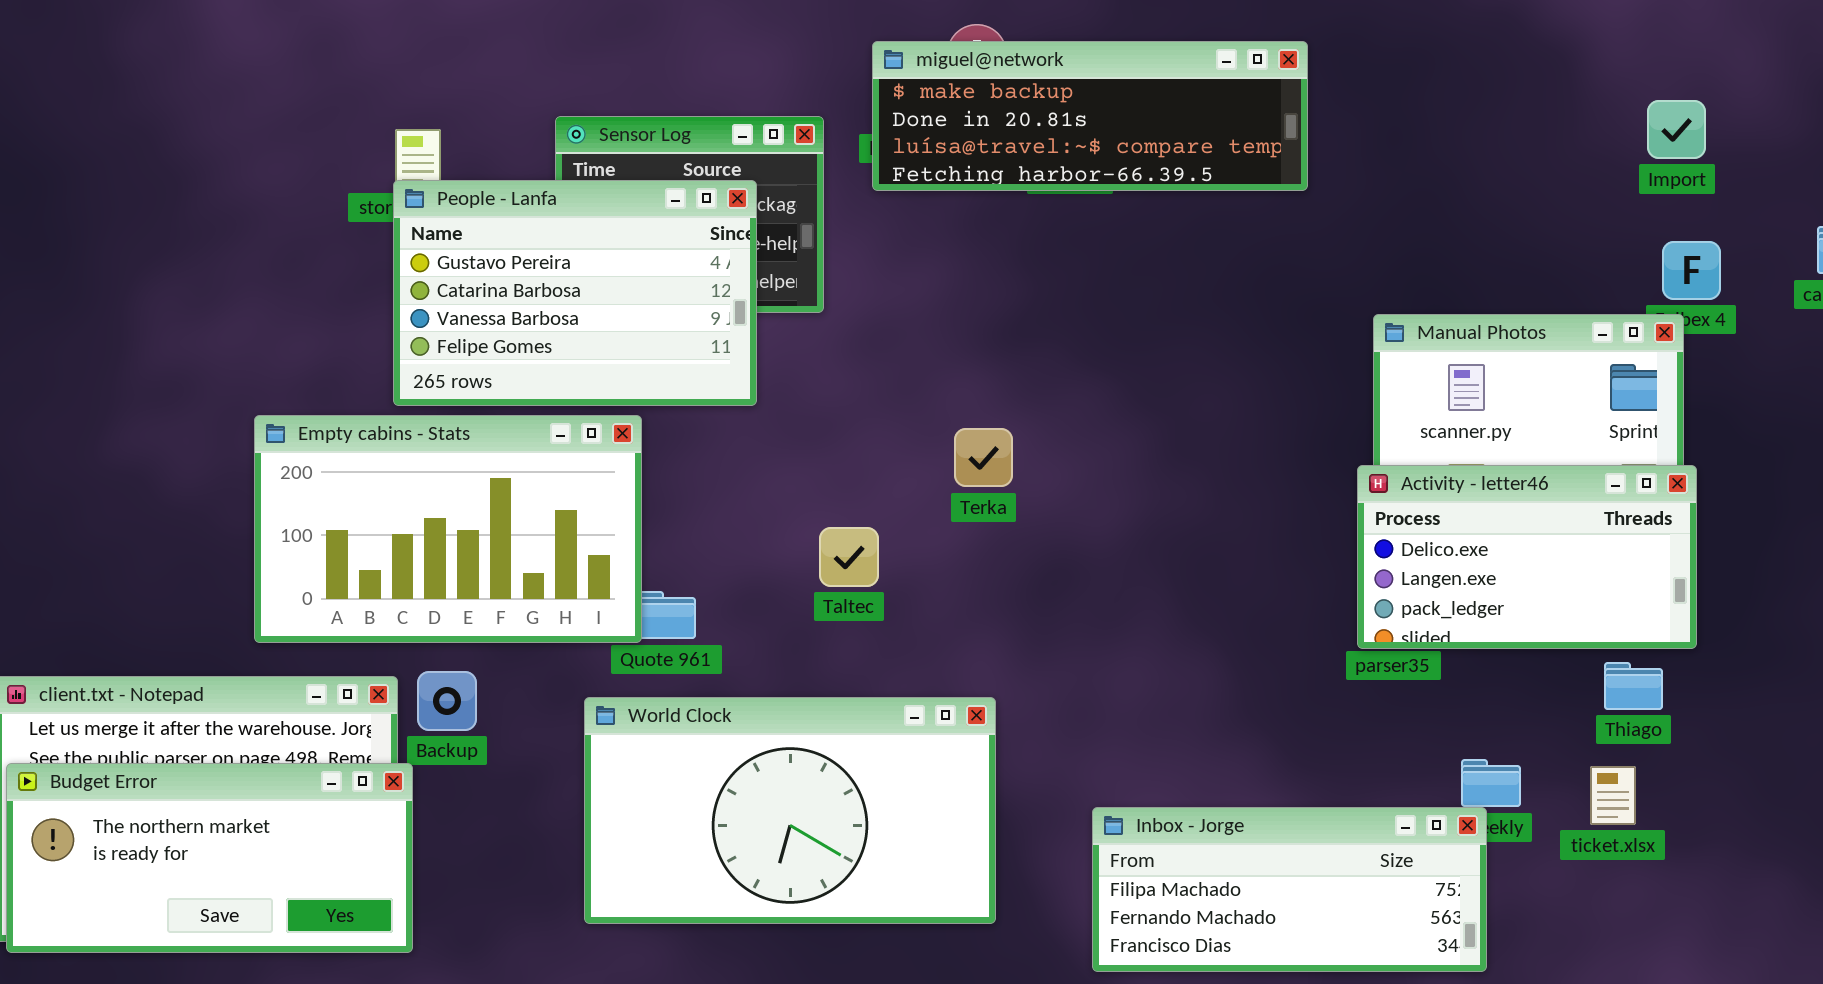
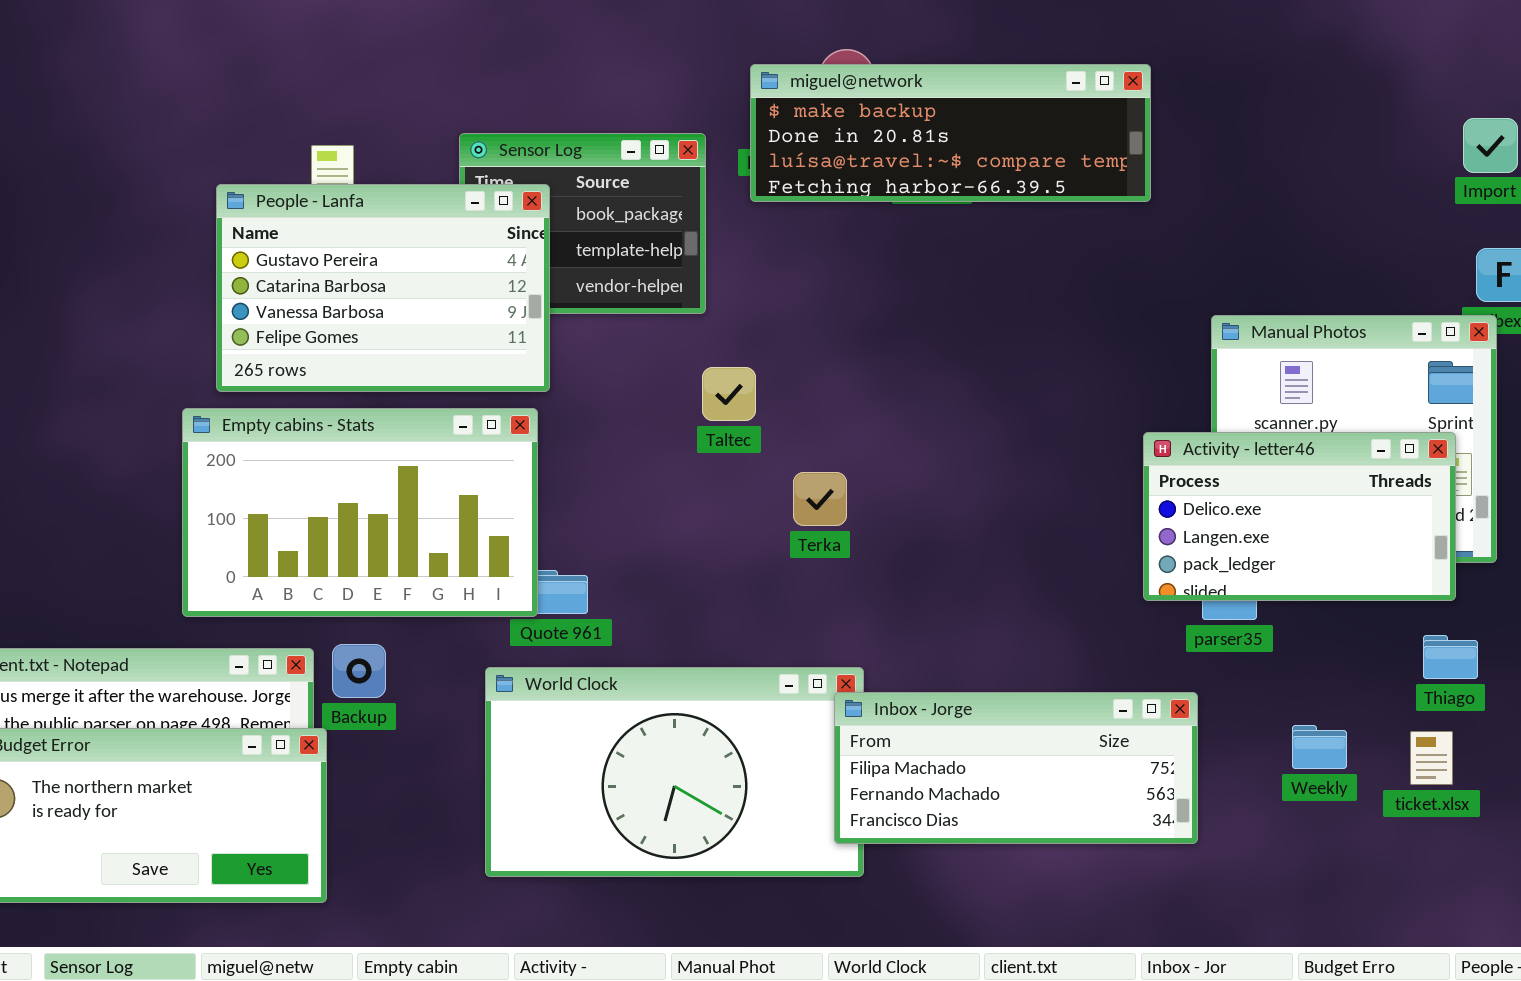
People - Lanfa: [393,180,757,406] -> [216,184,550,392], moved
Terka: [954,428,1013,487] -> [793,472,847,526], moved
Activity - letter46: [1357,465,1697,649] -> [1143,432,1456,601], moved
Taltec: [819,527,879,587] -> [702,367,756,421], moved
Inbox - Jorge: [1092,807,1487,972] -> [834,692,1198,844], moved

